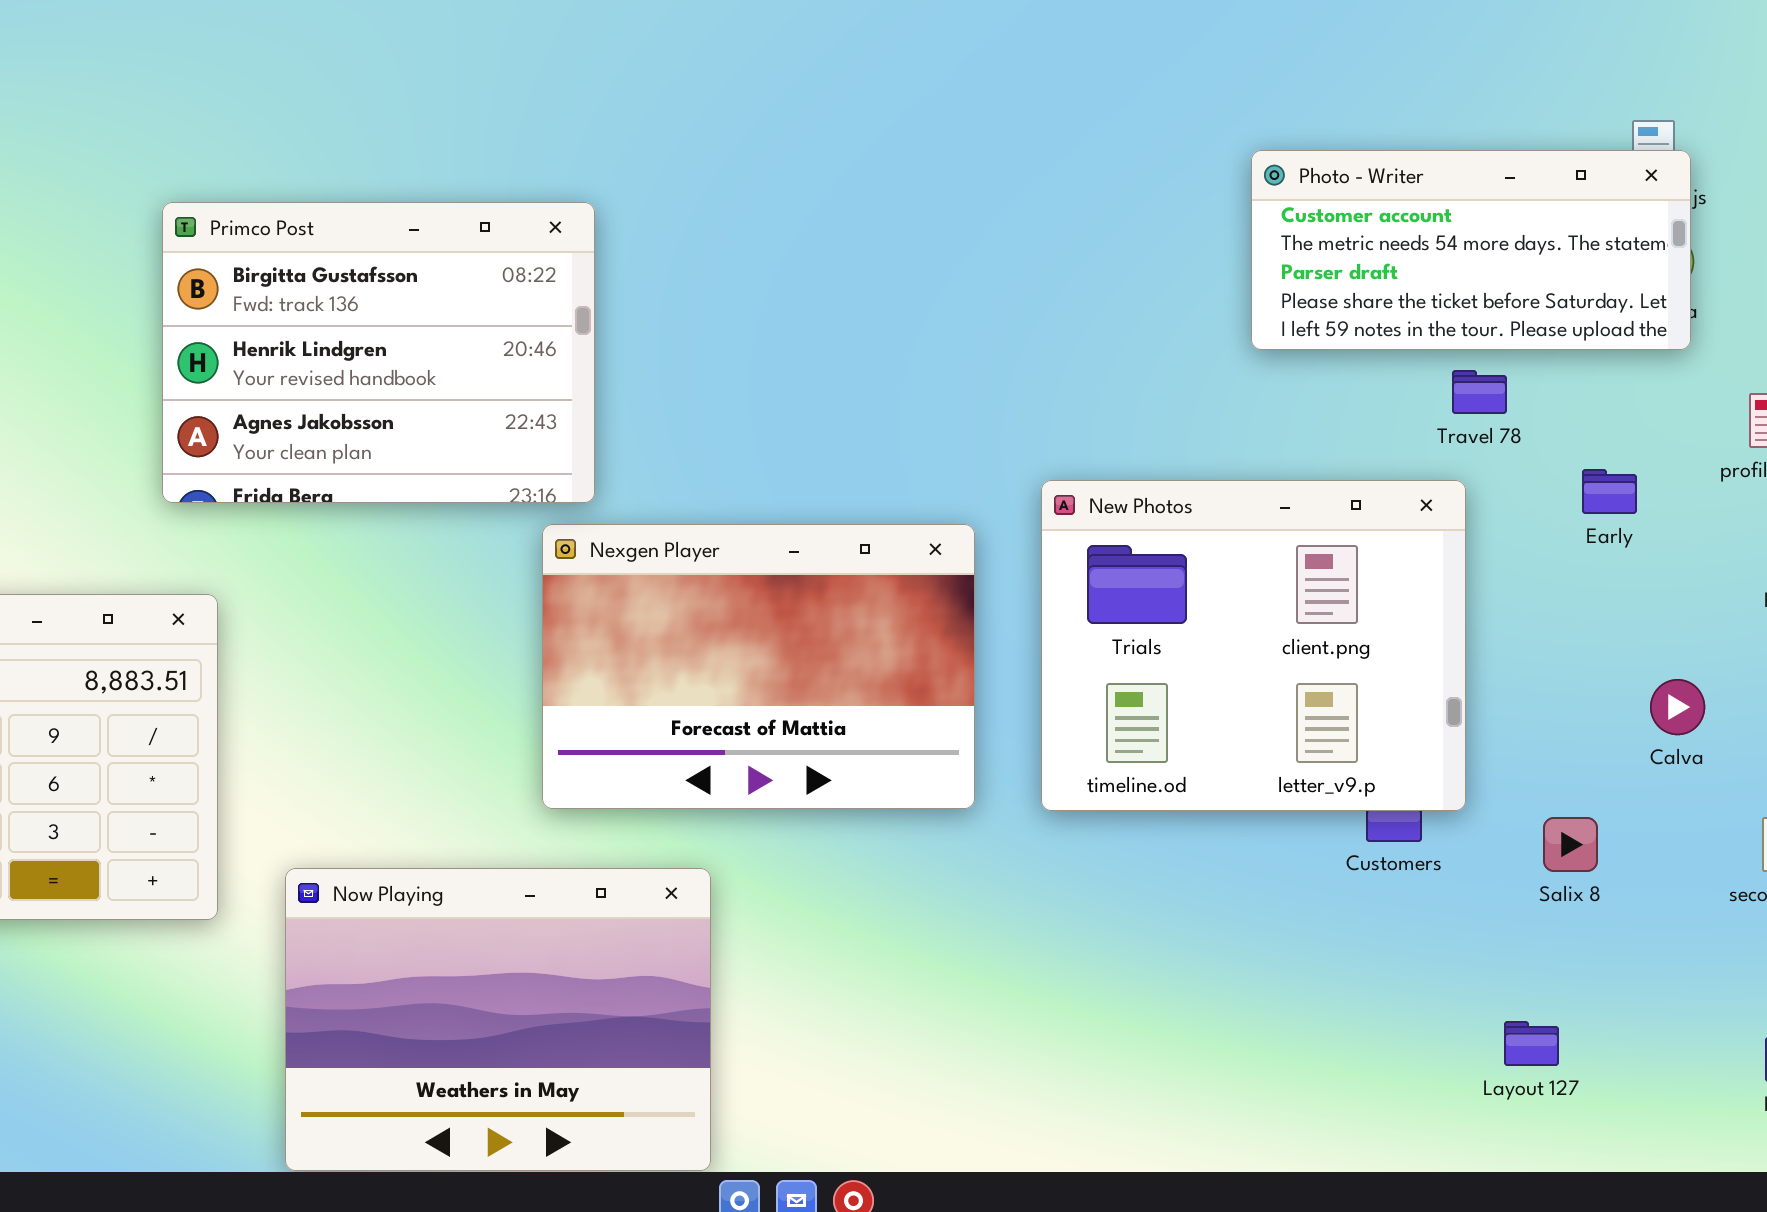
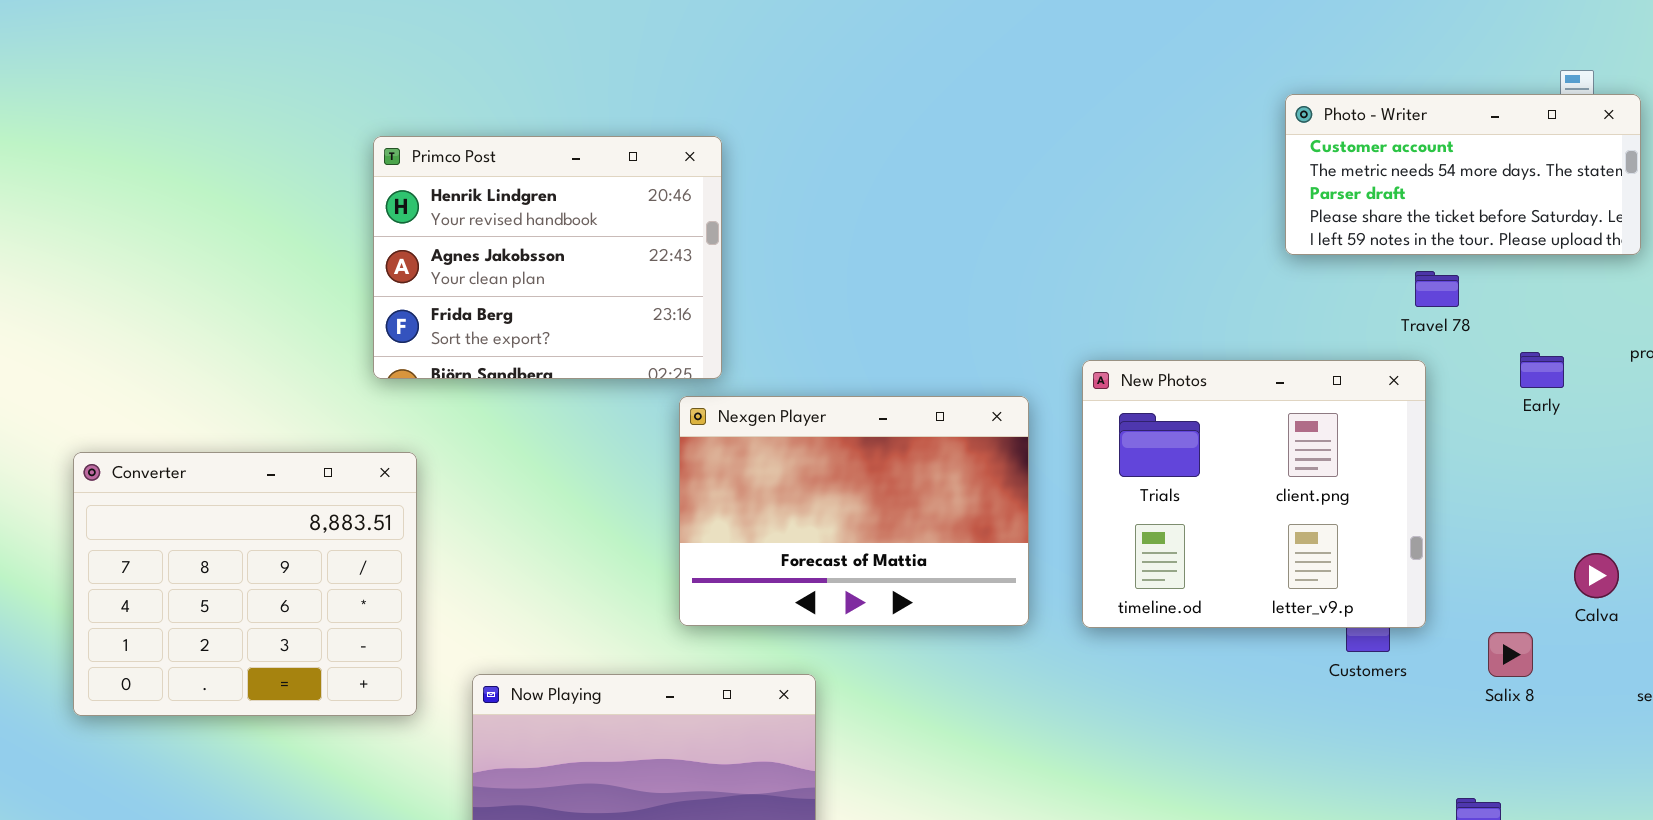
Photo - Writer: [1251,150,1691,350] -> [1285,94,1641,255], moved
Primco Post: [162,202,595,503] -> [373,136,722,379], scrolled down 1 row
Calva: [1650,679,1705,735] -> [1574,553,1619,598], moved

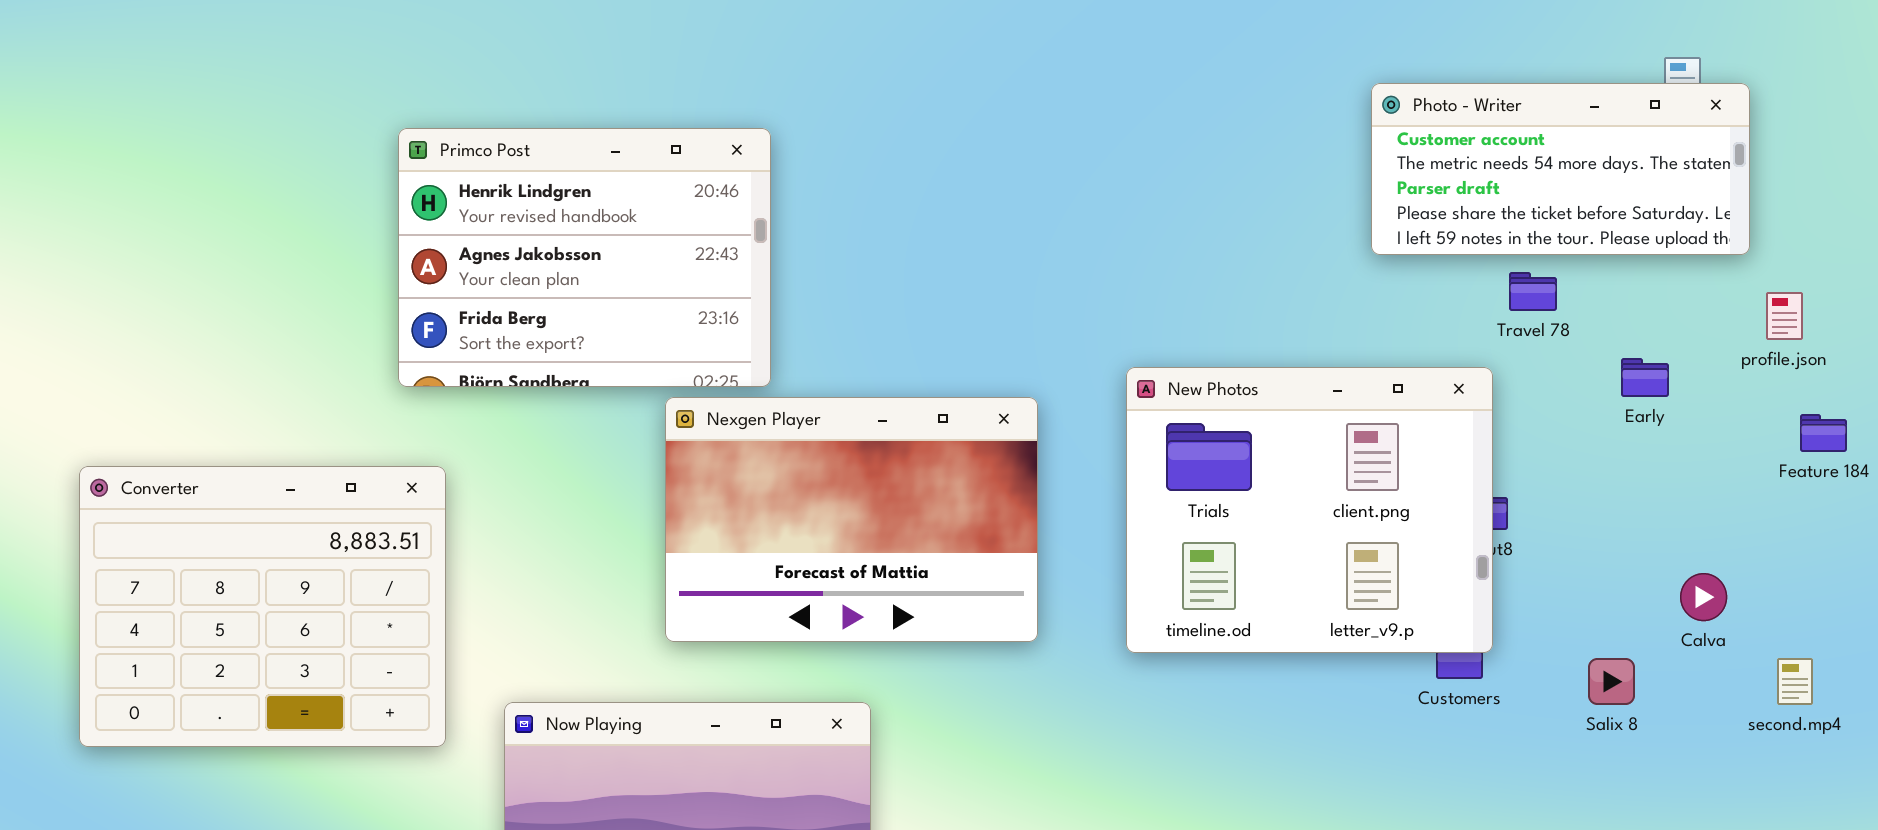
New Photos: [1082,360,1426,628] -> [1126,367,1493,653], moved
Nexgen Player: [679,396,1029,626] -> [665,397,1038,642], moved

